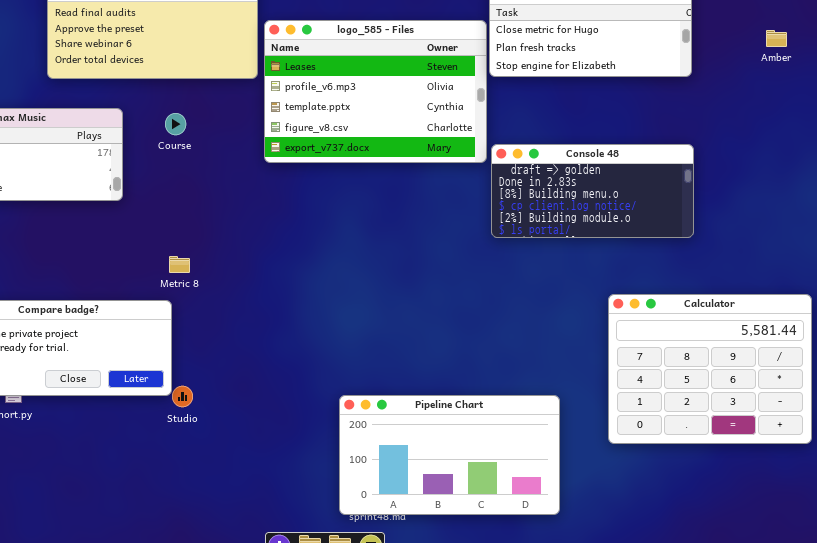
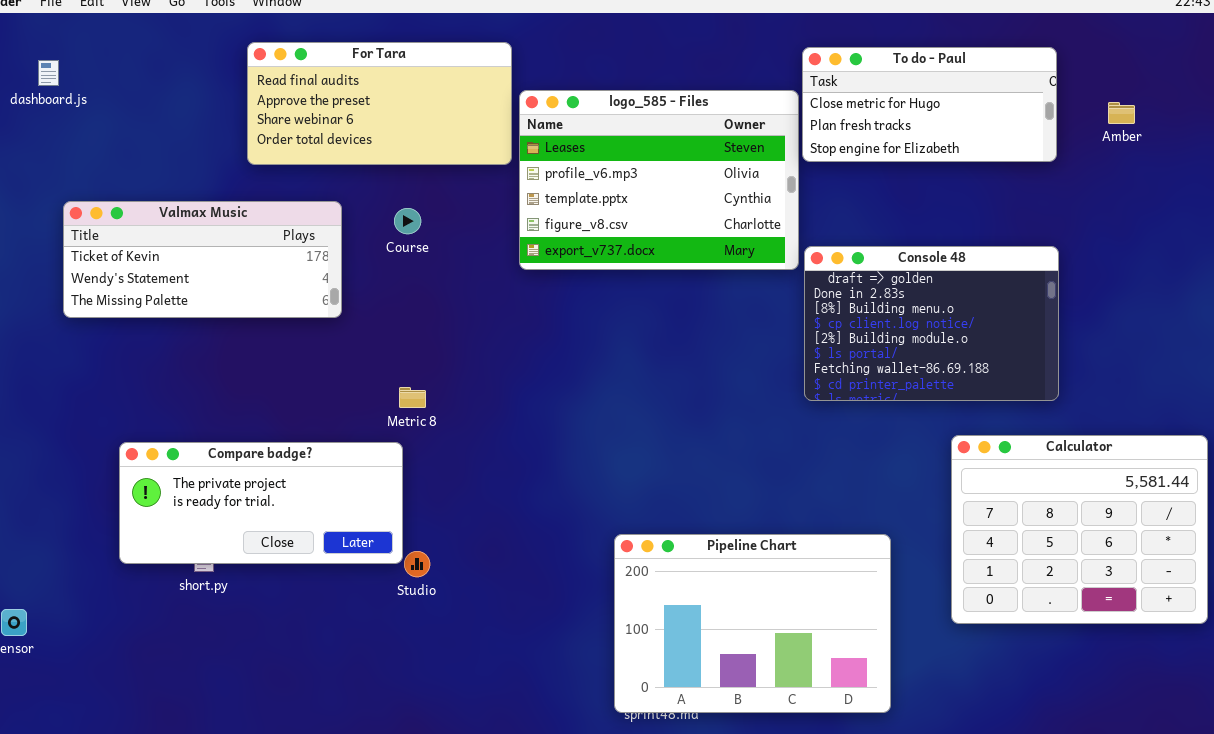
Amber: [766,30,787,47] -> [1108,102,1135,124], moved
Console 48: [491,144,694,238] -> [804,246,1059,401], resized
Pipeline Chart: [339,395,560,515] -> [614,534,891,713], resized

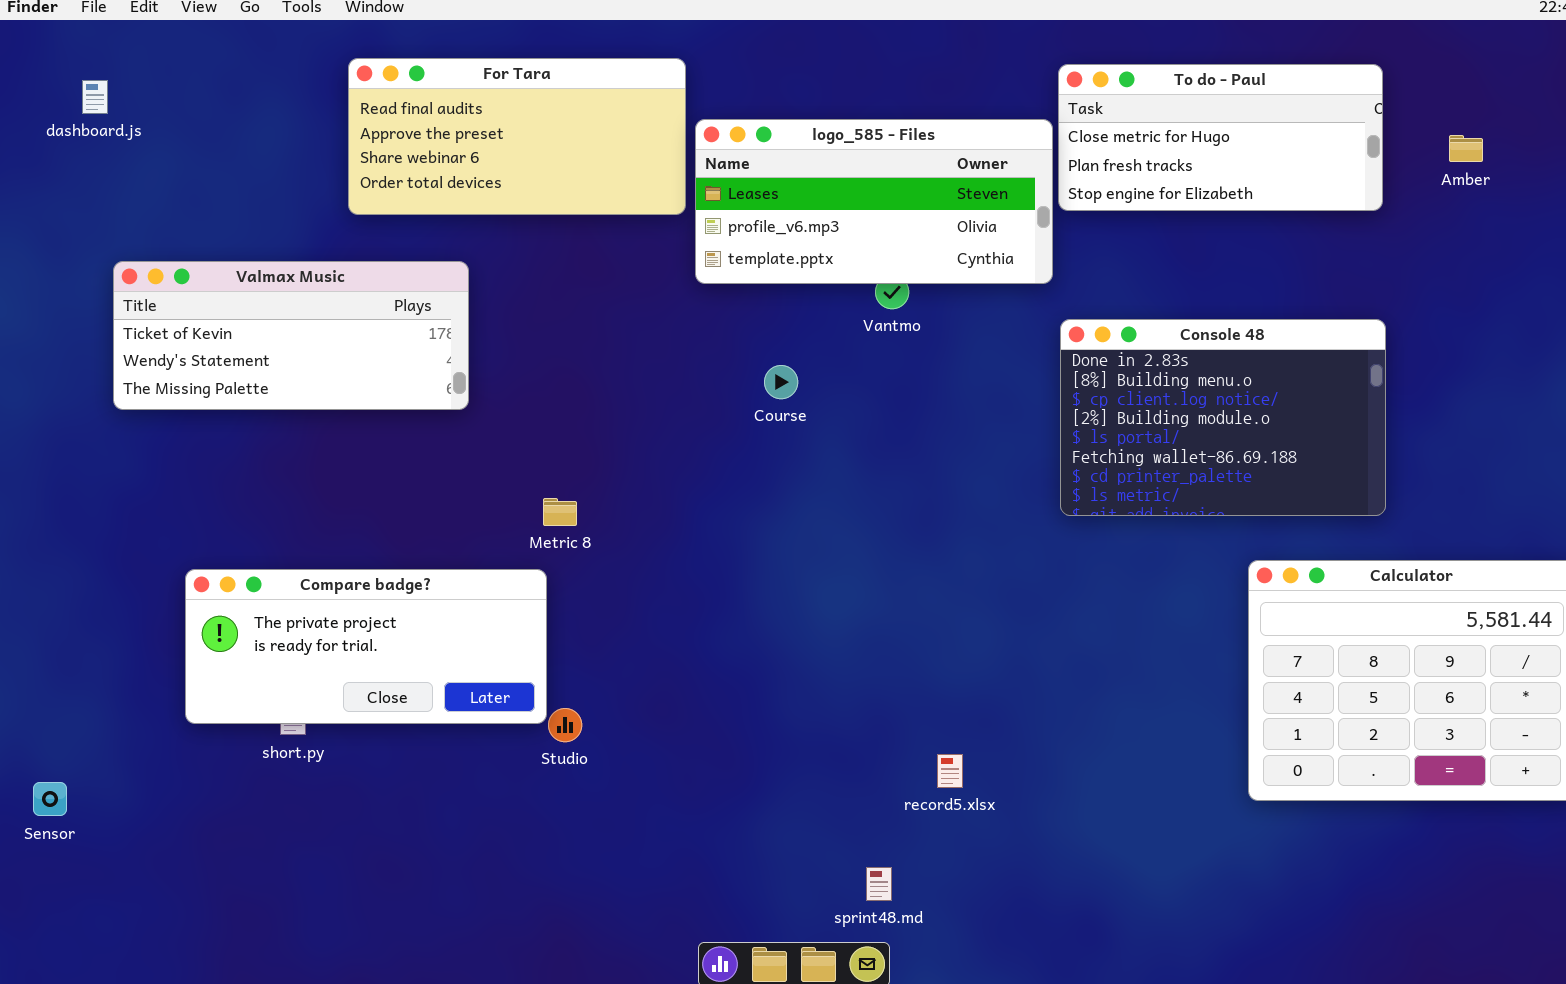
logo_585 - Files: [519,90,799,270] -> [695,119,1053,284], resized
Course: [394,208,421,234] -> [764,365,798,399], moved
Console 48: [804,246,1059,401] -> [1060,319,1386,516], scrolled down 1 row
Pipeline Chart: [614,534,891,713] -> none, closed

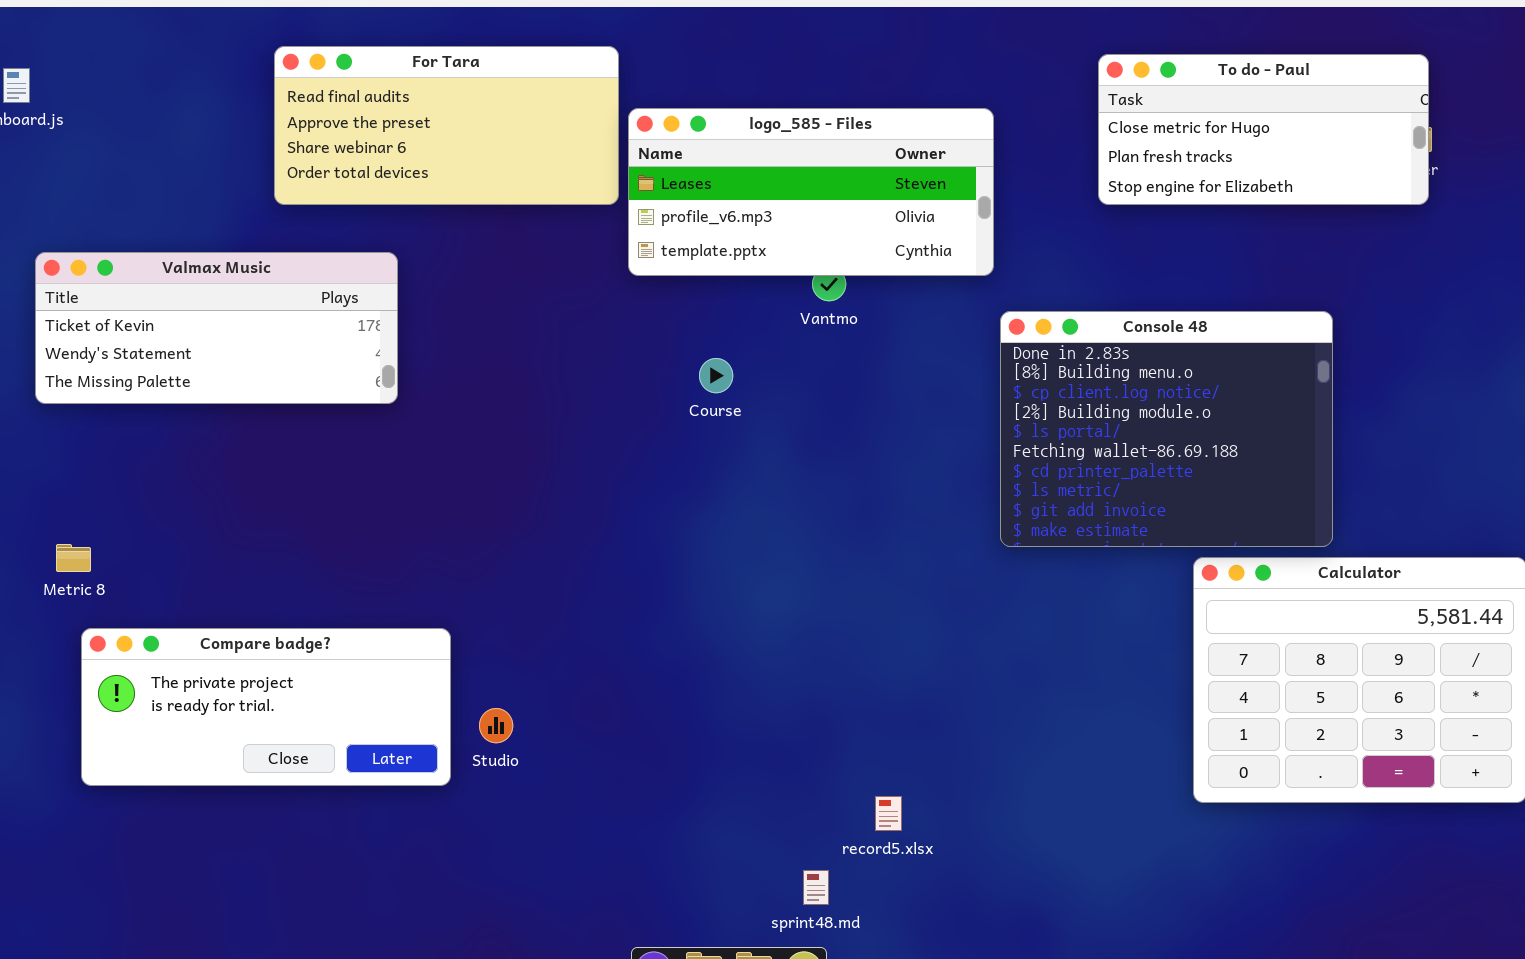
To do - Paul: [1058,64,1383,211] -> [1098,54,1429,205], moved
Console 48: [1060,319,1386,516] -> [1000,311,1333,547], resized
Metric 8: [543,498,577,526] -> [56,544,91,572], moved
Compare badge?: [185,569,547,724] -> [81,628,451,786], moved
record5.xlsx: [937,754,963,788] -> [875,796,902,831], moved

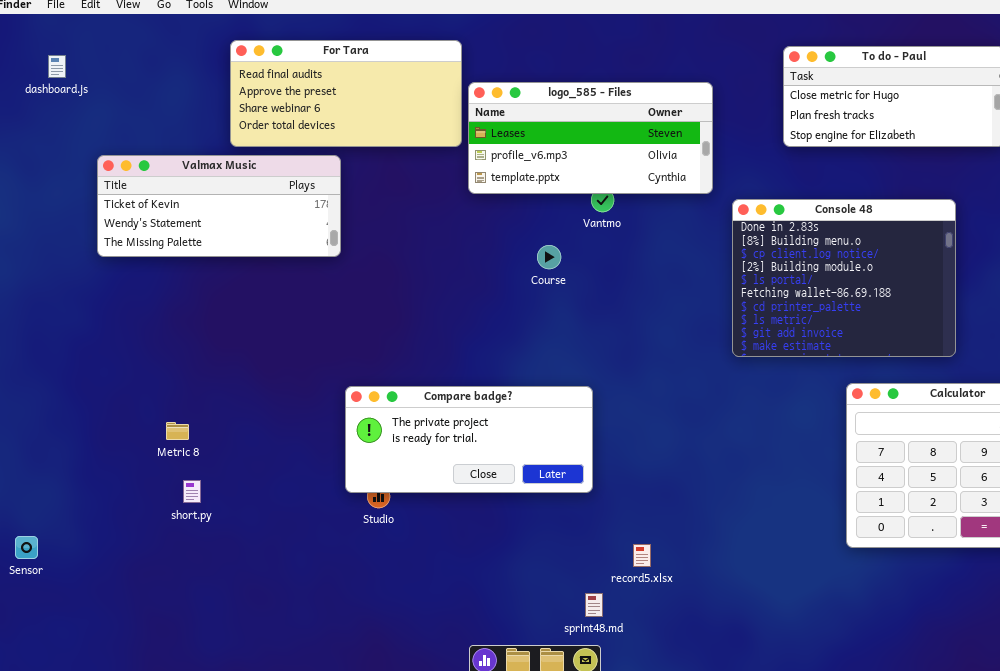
Valmax Music: [35,252,398,404] -> [97,155,341,257], moved
Console 48: [1000,311,1333,547] -> [732,199,956,357], moved
Course: [699,358,733,393] -> [537,245,561,269], moved
Metric 8: [56,544,91,572] -> [166,422,189,440], moved
Compare badge?: [81,628,451,786] -> [345,386,593,493], moved

